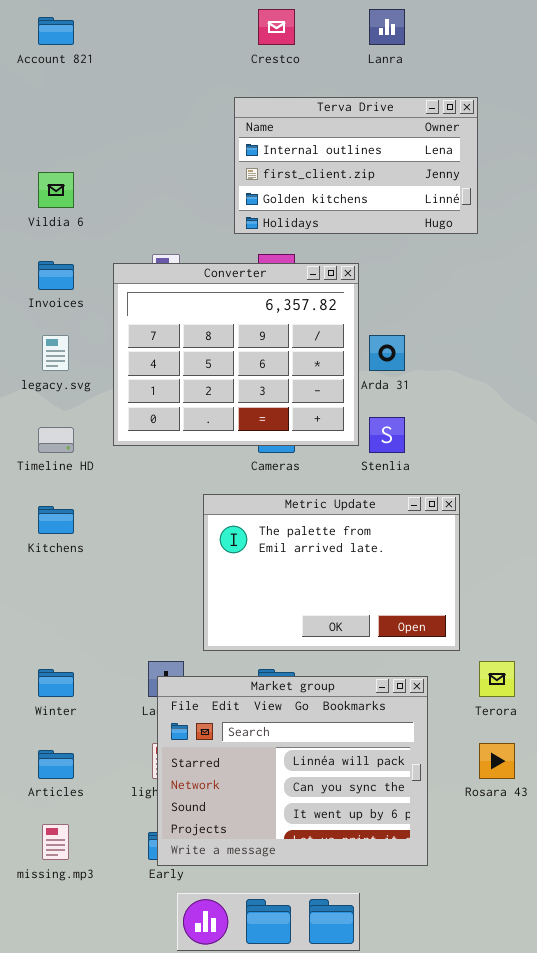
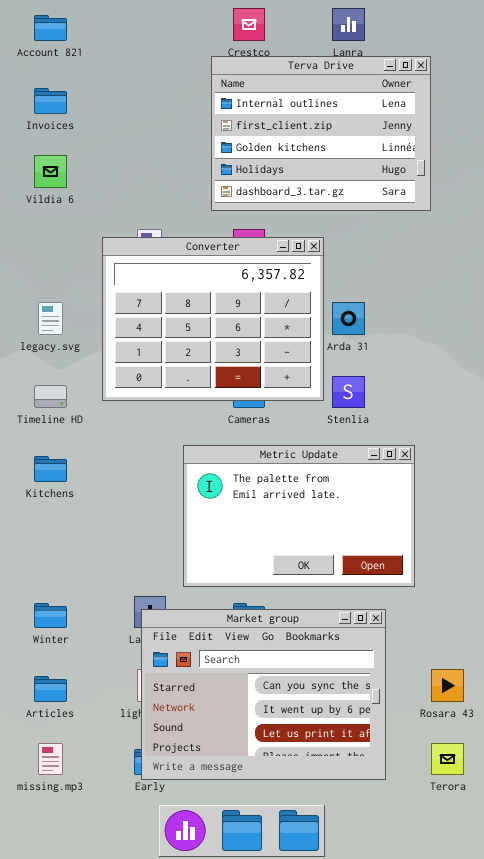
Terva Drive: [234,97,478,234] -> [211,56,431,211], resized
Invoices: [38,261,74,290] -> [34,88,67,114], moved
Terora: [479,661,515,697] -> [431,743,464,775], moved
Market group: [157,676,428,866] -> [141,609,386,780], scrolled down 1 row

